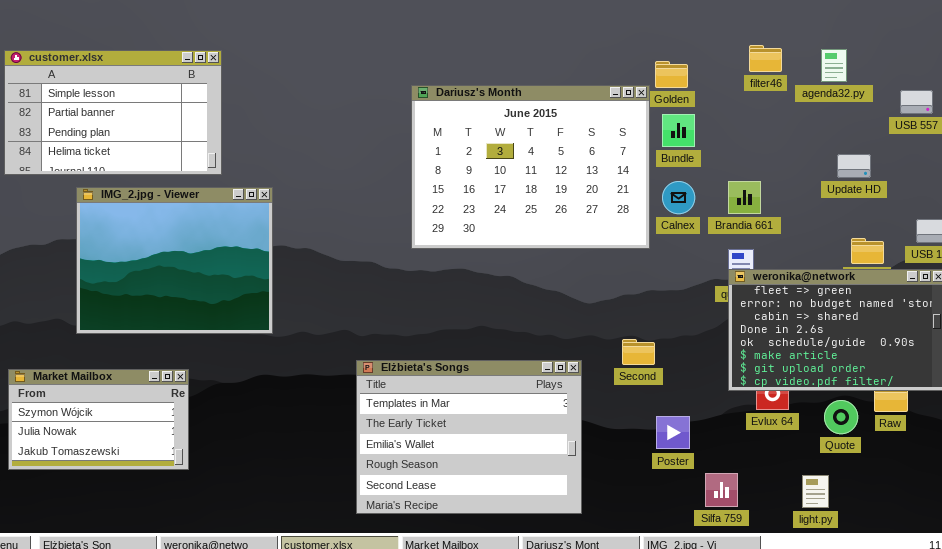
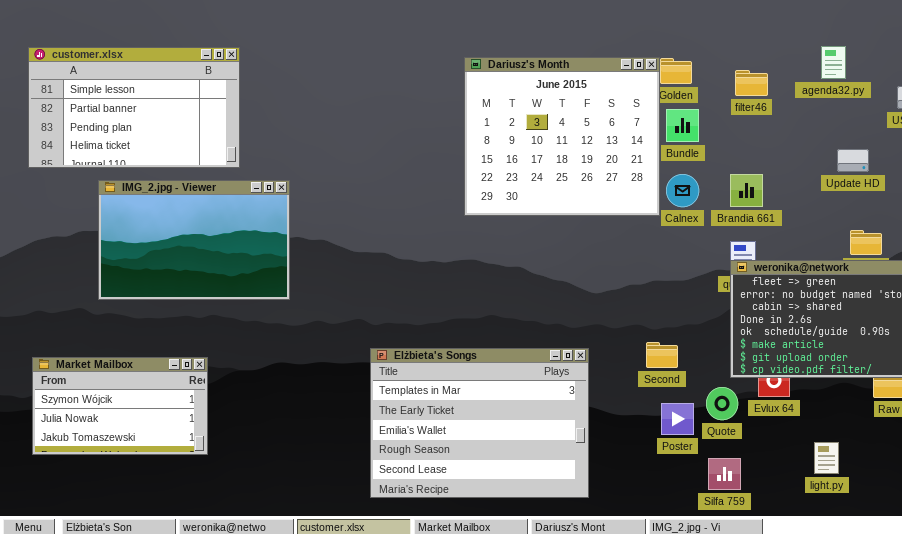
filter46: [749,45,782,72] -> [735,70,768,96], moved
Dariusz's Month: [411,85,650,249] -> [464,57,660,216], moved, resized
IMG_2.jpg - Viewer: [76,187,273,334] -> [98,180,290,300], resized
Second: [622,339,655,365] -> [646,342,678,368], moved
Quote: [824,400,858,434] -> [706,387,738,420], moved
light.py: [802,475,829,508] -> [814,442,839,474], moved

